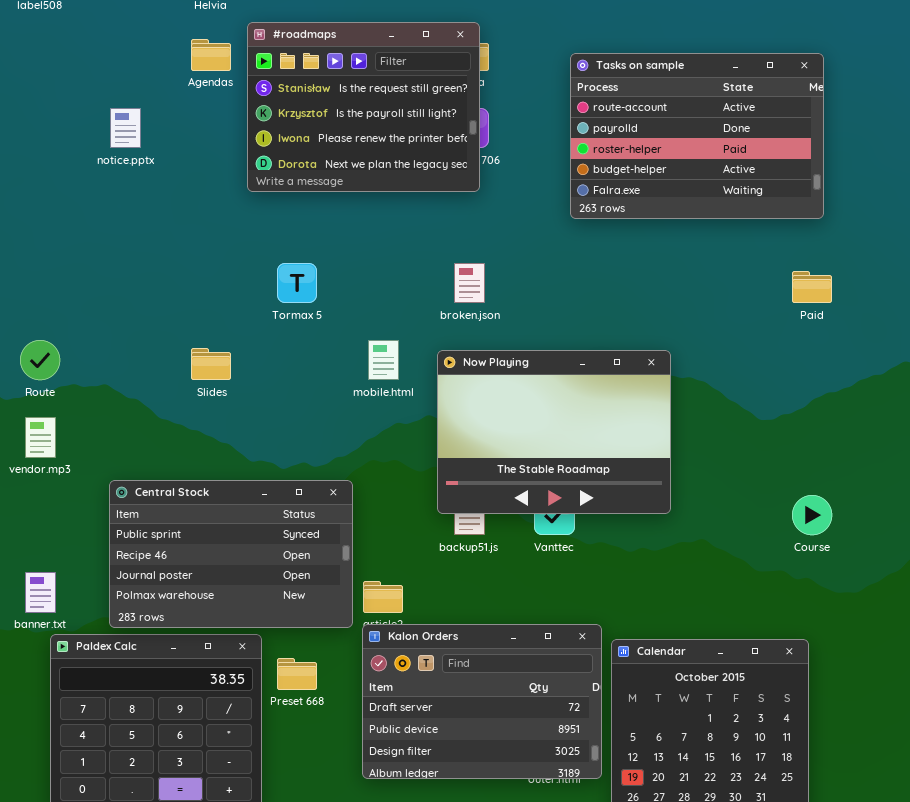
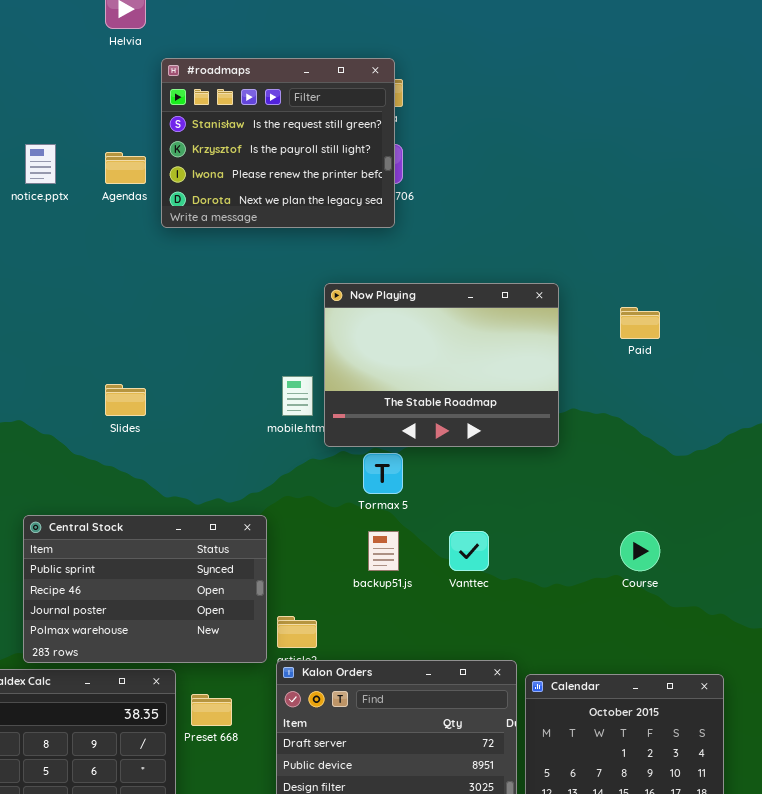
Agendas: [191,39,231,71] -> [105,152,146,184], moved
Tasks on sample: [570,53,824,219] -> none, closed
Tormax 5: [277,263,317,303] -> [363,453,403,494], moved
Paid: [792,271,832,303] -> [620,307,660,339], moved
Now Playing: [437,350,671,514] -> [324,283,559,447], moved
Course: [792,495,832,535] -> [620,531,660,571], moved

